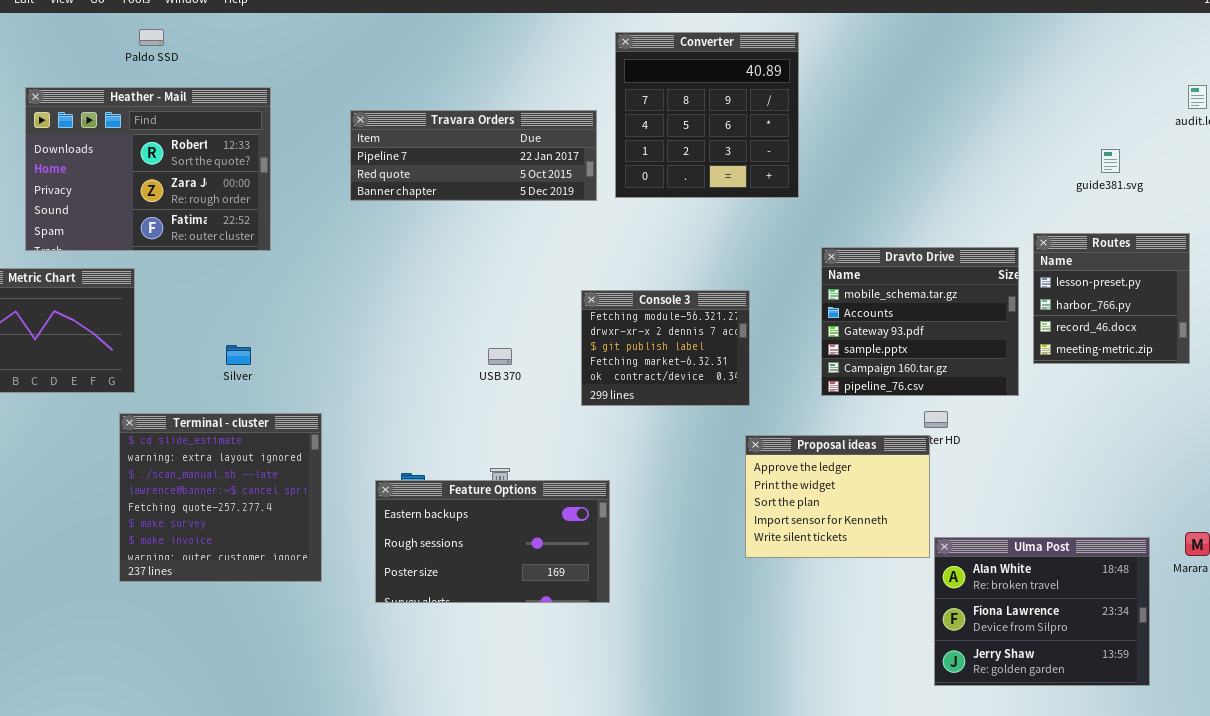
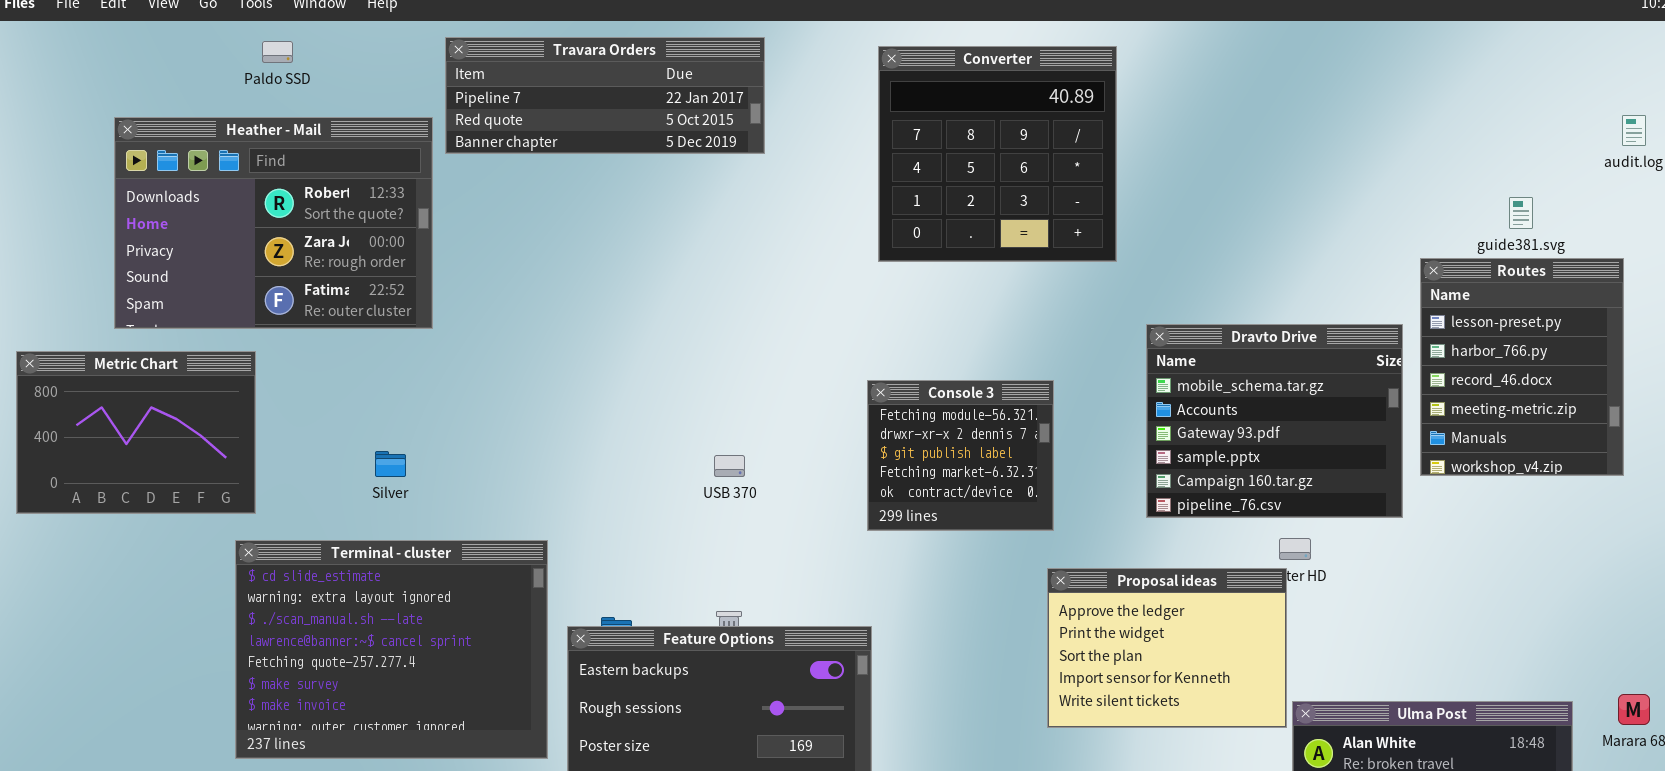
Travara Orders: [350,110,597,201] -> [445,37,765,154], moved
Routes: [1033,233,1190,364] -> [1420,258,1624,476], resized
Console 3: [581,290,750,406] -> [867,380,1054,531], resized
Terminal - cluster: [119,413,322,582] -> [235,540,548,759], resized

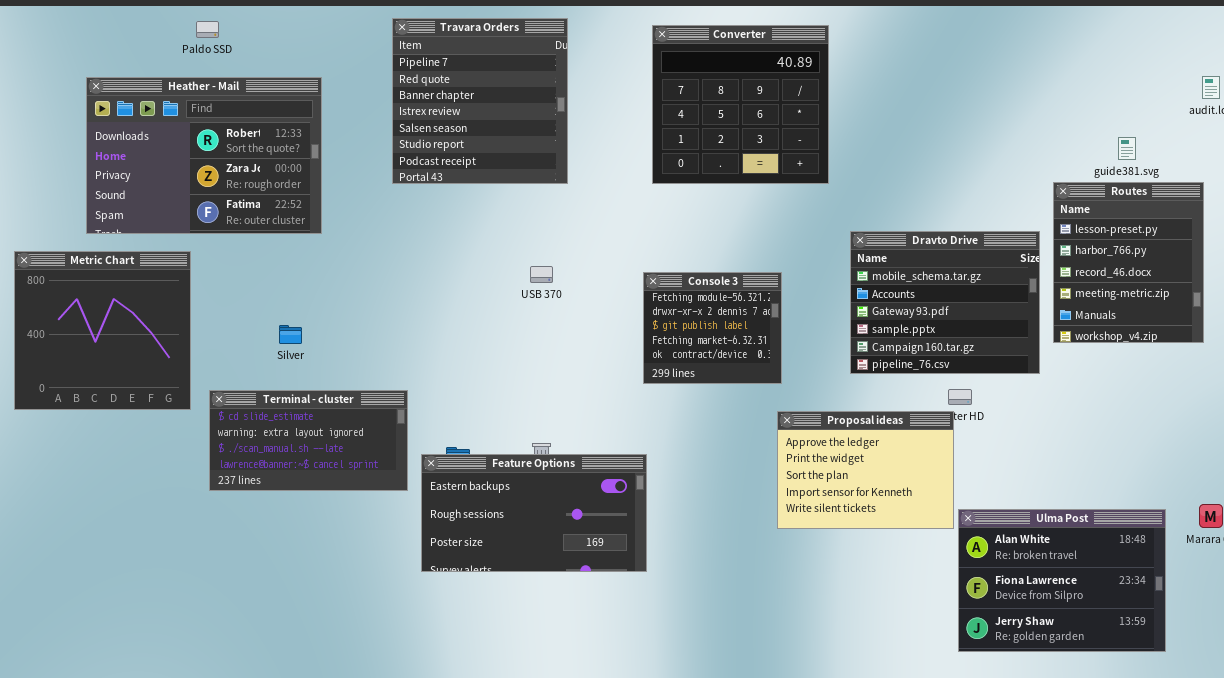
Travara Orders: [445,37,765,154] -> [392,18,568,184], resized
Metric Chart: [16,351,256,514] -> [14,251,191,410], resized
USB 370: [714,455,745,477] -> [530,266,553,283], moved
Terminal - cluster: [235,540,548,759] -> [209,390,408,491], resized

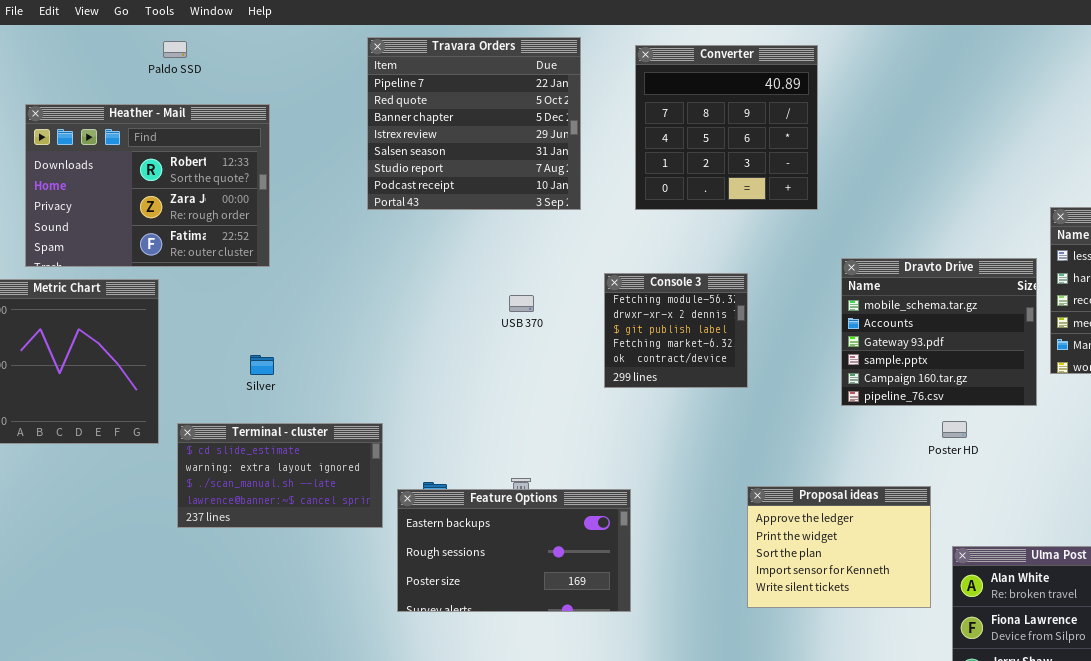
Travara Orders: [392,18,568,184] -> [367,37,581,210], resized
Heather - Mail: [86,77,322,234] -> [25,104,270,267], moved
Console 3: [643,272,782,384] -> [604,273,748,388], moved
Proposal ideas: [777,411,954,529] -> [747,486,931,608], moved

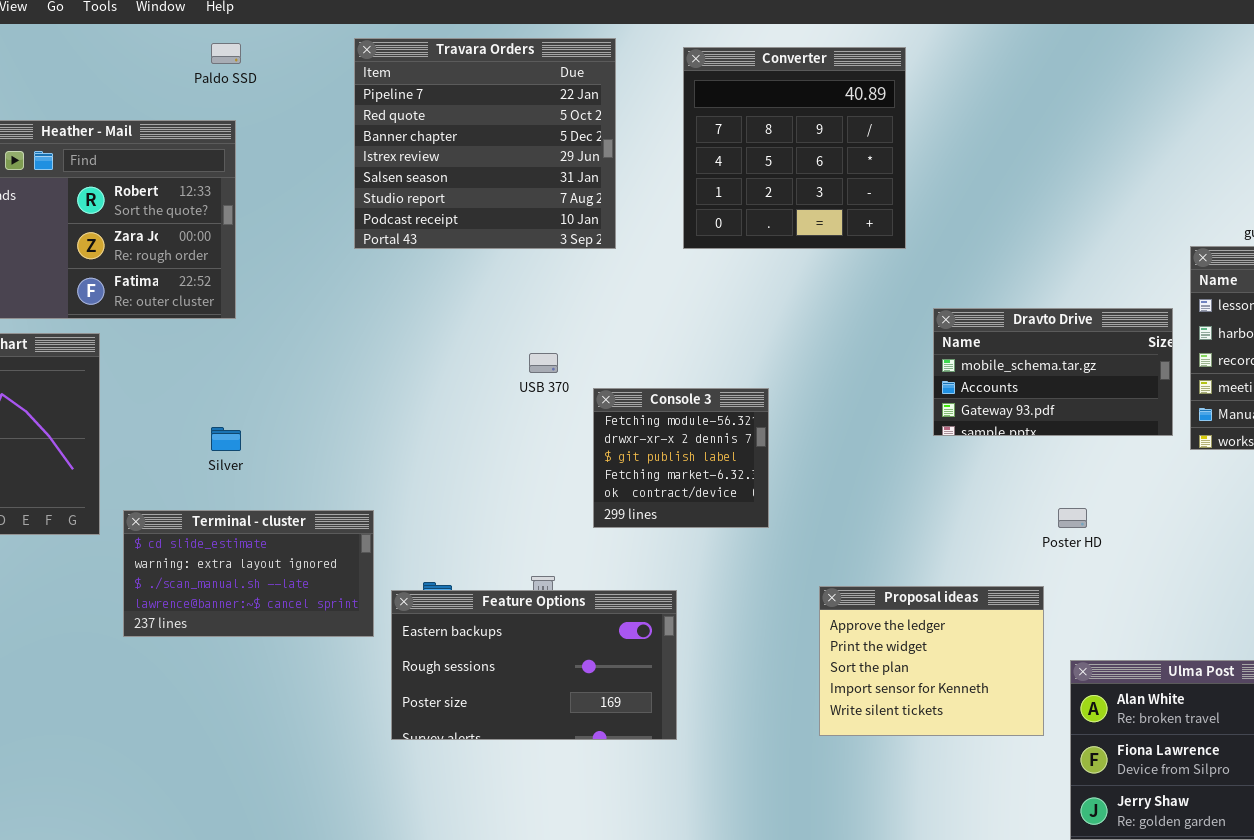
Paldo SSD: [163,41,187,58] -> [211,43,241,64], moved
Dravto Drive: [841,258,1037,406] -> [933,308,1173,436], resized
Console 3: [604,273,748,388] -> [593,388,769,528], moved

